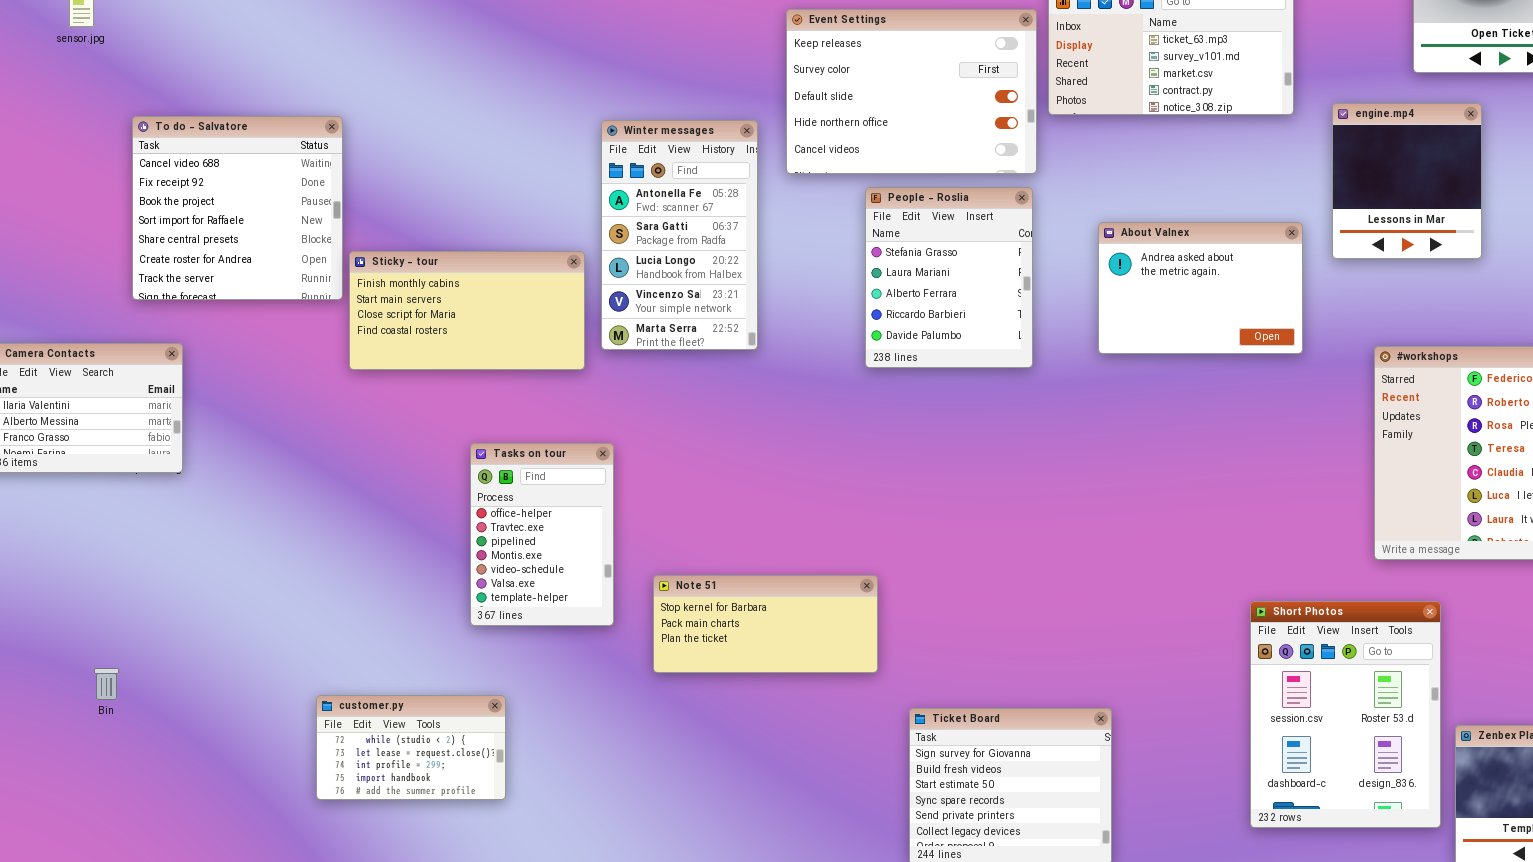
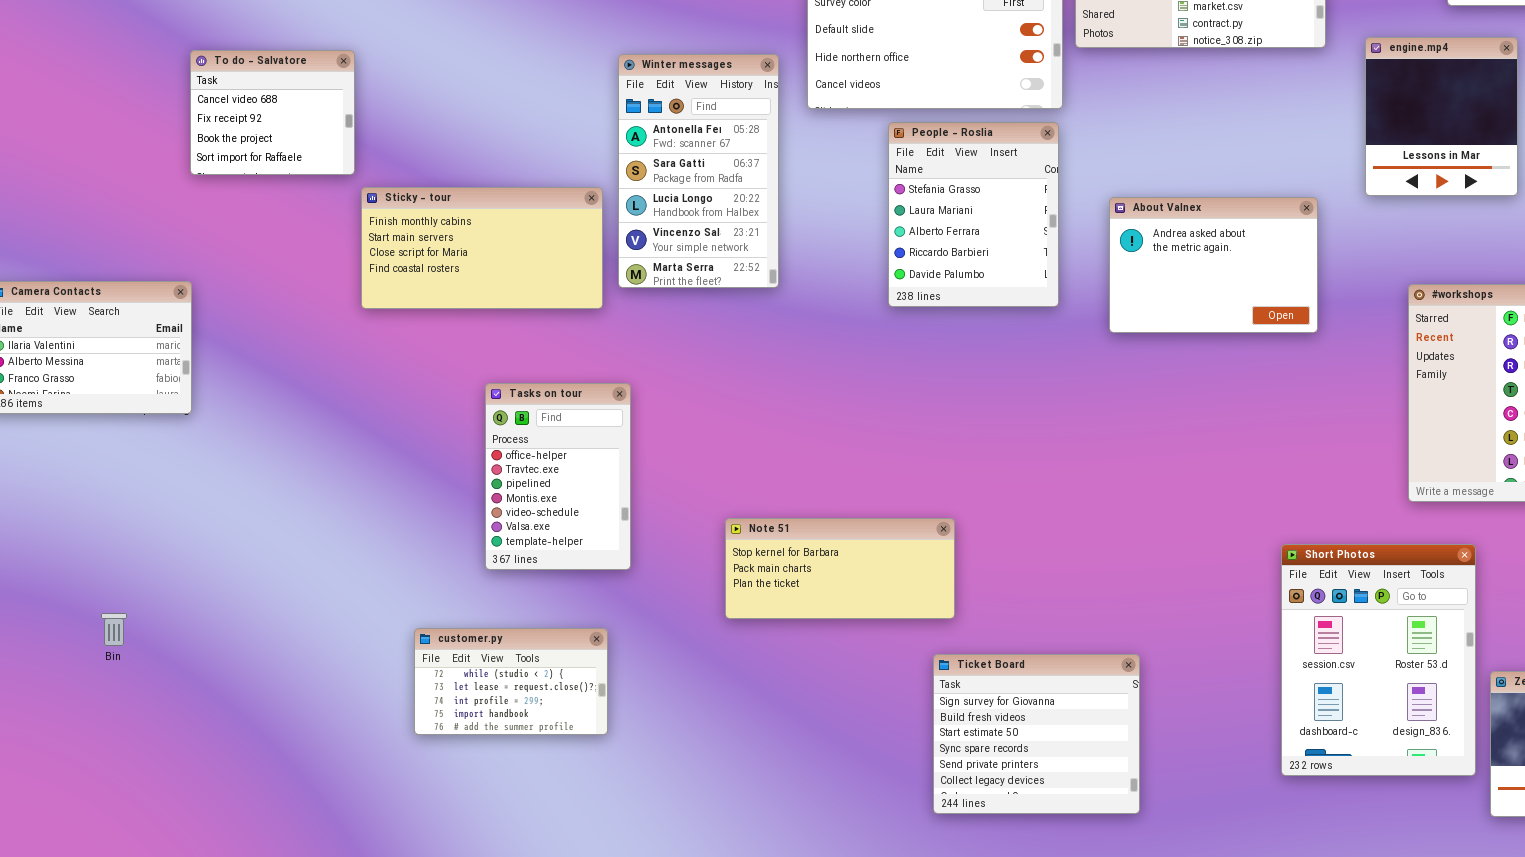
To do - Salvatore: [132,116,343,300] -> [190,50,355,175], resized
About Valnex: [1098,222,1303,354] -> [1109,197,1318,333], moved
Note 51: [653,575,878,673] -> [725,518,955,619], moved
customer.py: [316,695,506,800] -> [414,628,608,735], moved

